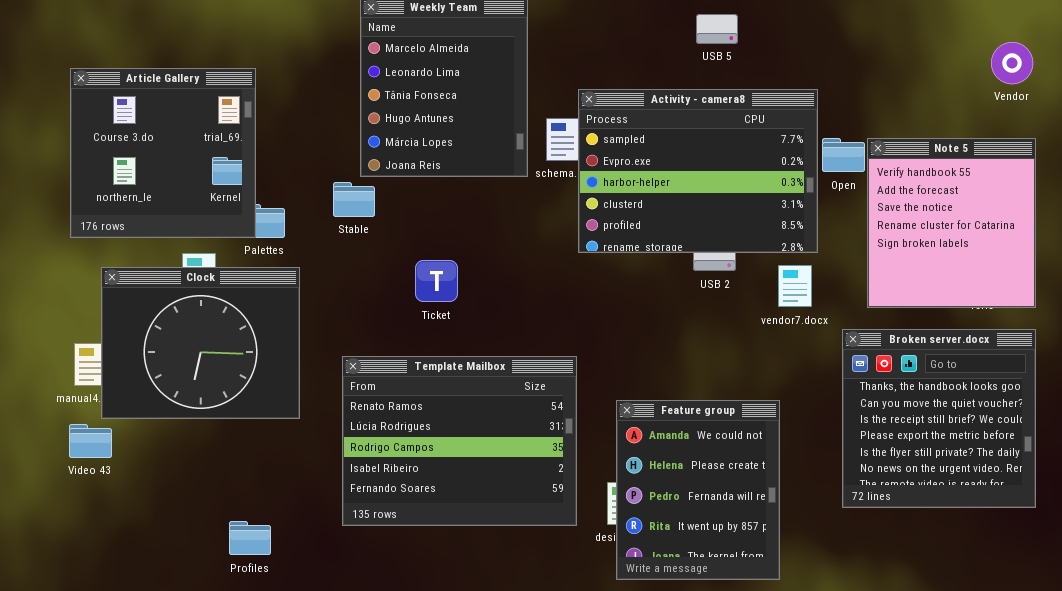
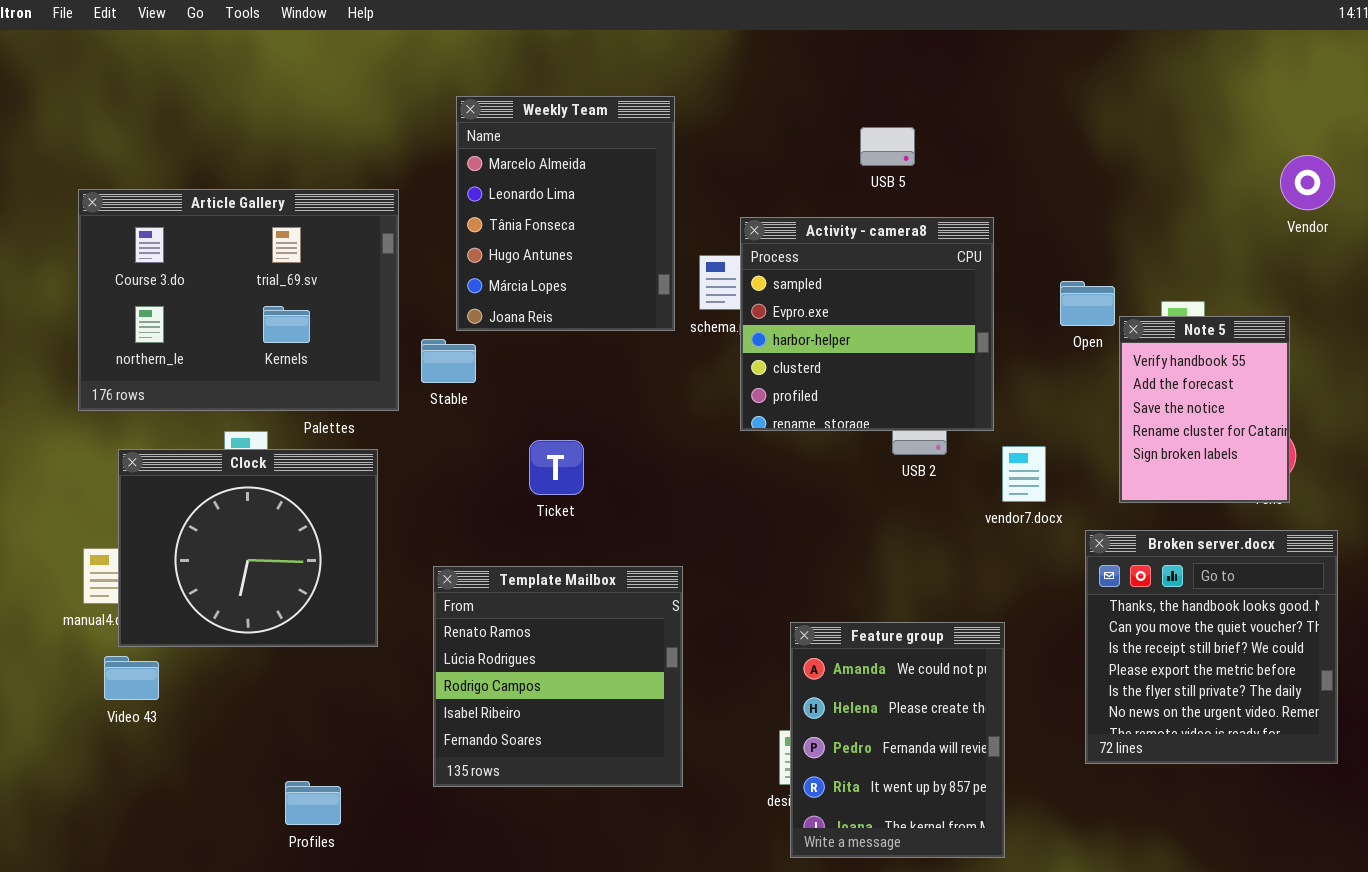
USB 5: [696,14,738,44] -> [860,127,915,166], moved
Article Gallery: [70,68,256,238] -> [78,189,399,411], resized
Activity - camera8: [578,89,818,253] -> [740,217,994,431], resized
Note 5: [867,138,1036,308] -> [1119,316,1290,503], resized
Template Mailbox: [342,356,577,526] -> [433,566,683,787], resized
Video 43: [69,424,112,458] -> [104,656,159,700], moved

